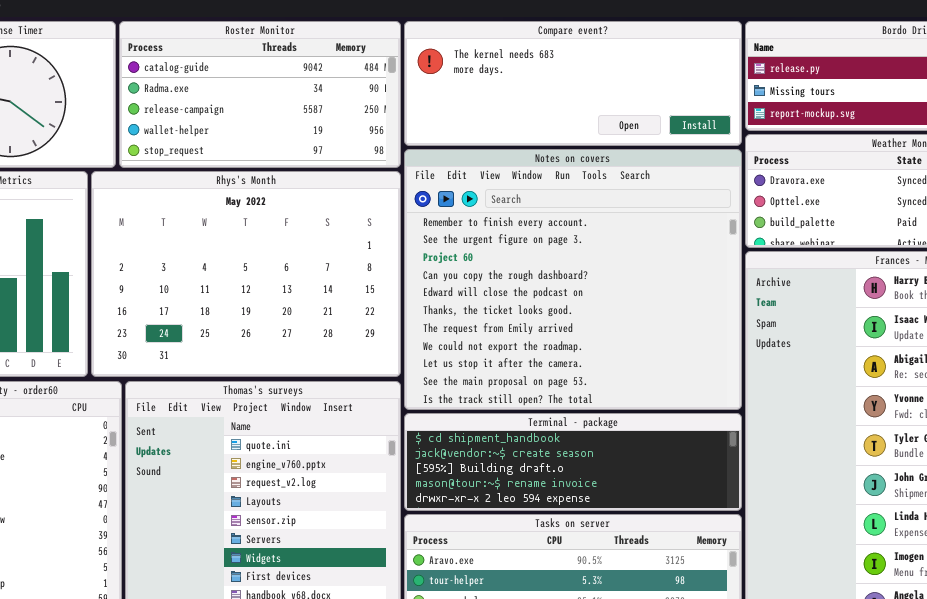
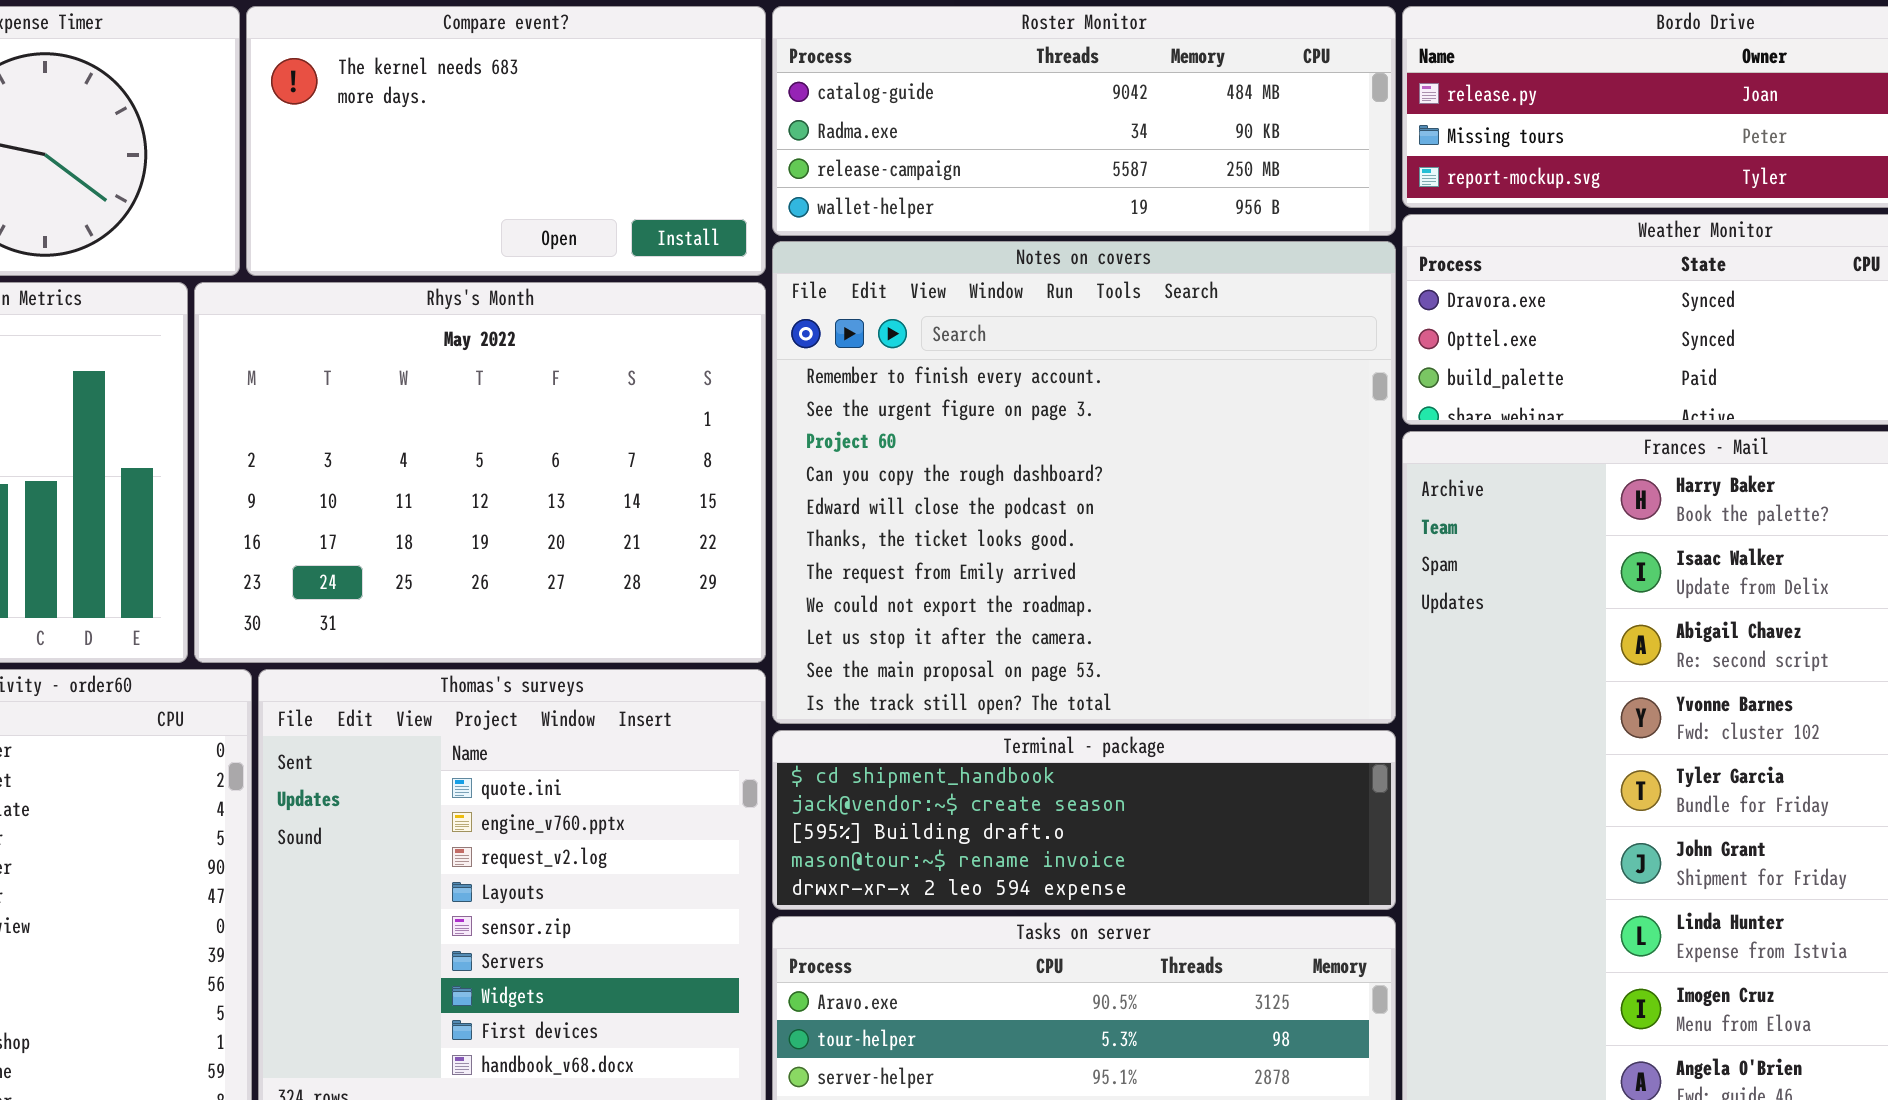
Roster Monitor: [119,21,401,168] -> [772,6,1396,236], moved, resized
Compare event?: [404,21,742,146] -> [246,6,766,276], moved, resized

